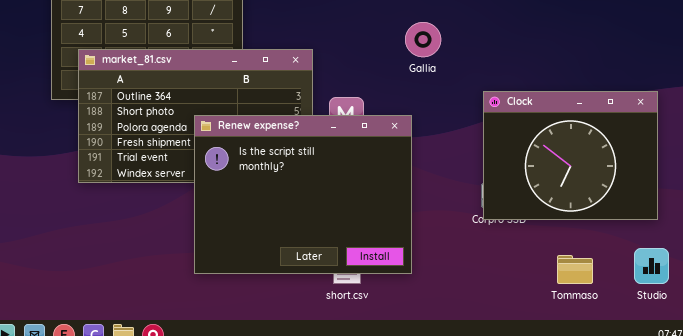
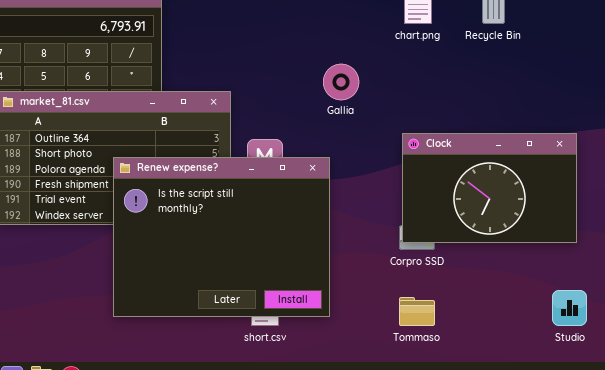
Clock: [483,91,658,220] -> [402,133,577,243], resized
Tommaso: [557,255,593,284] -> [399,297,435,326], moved

